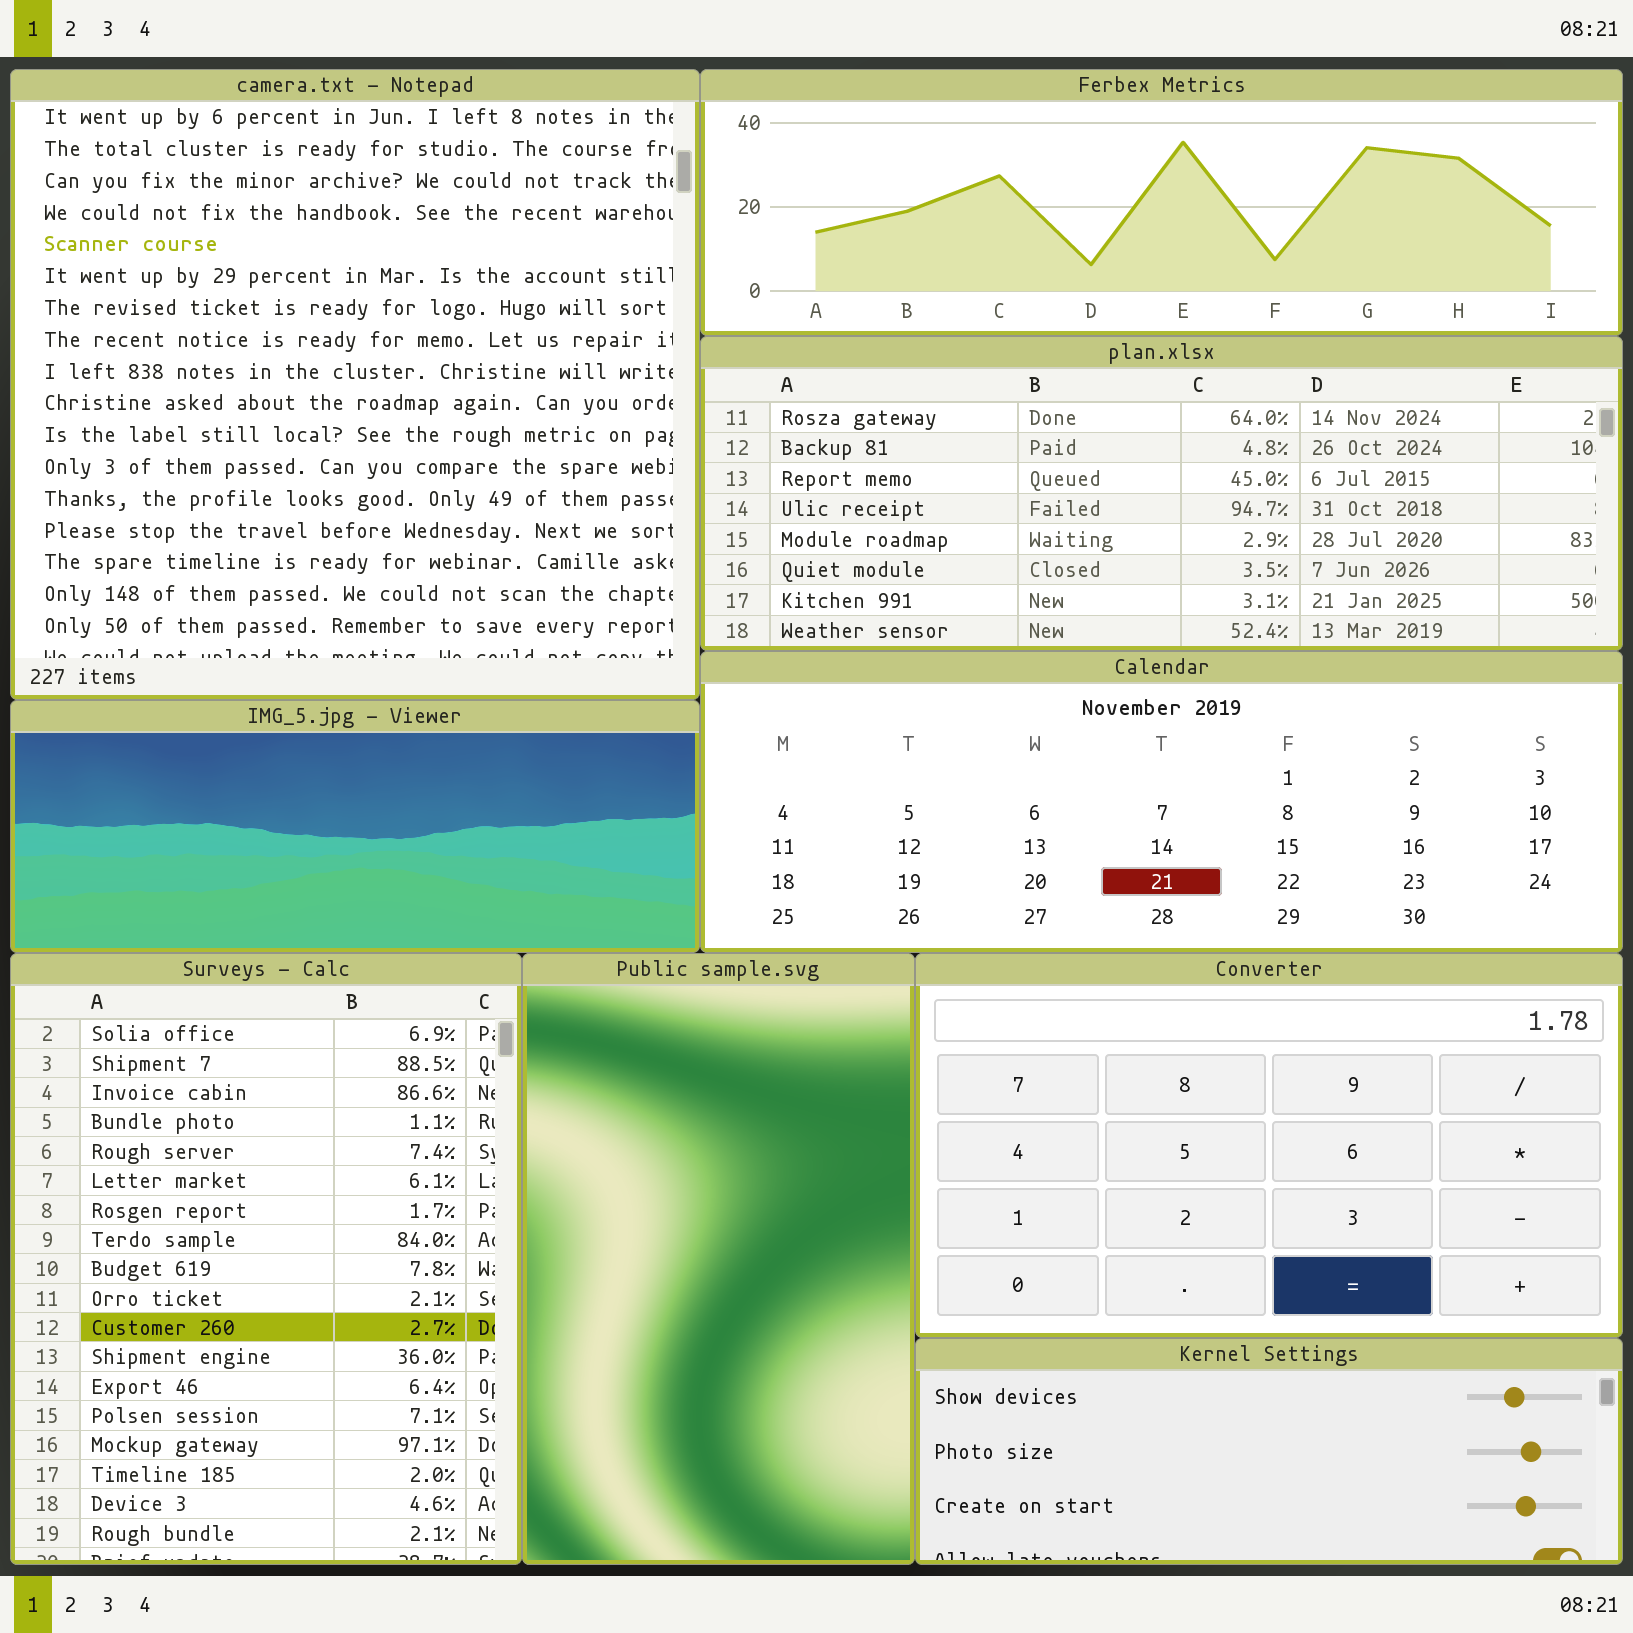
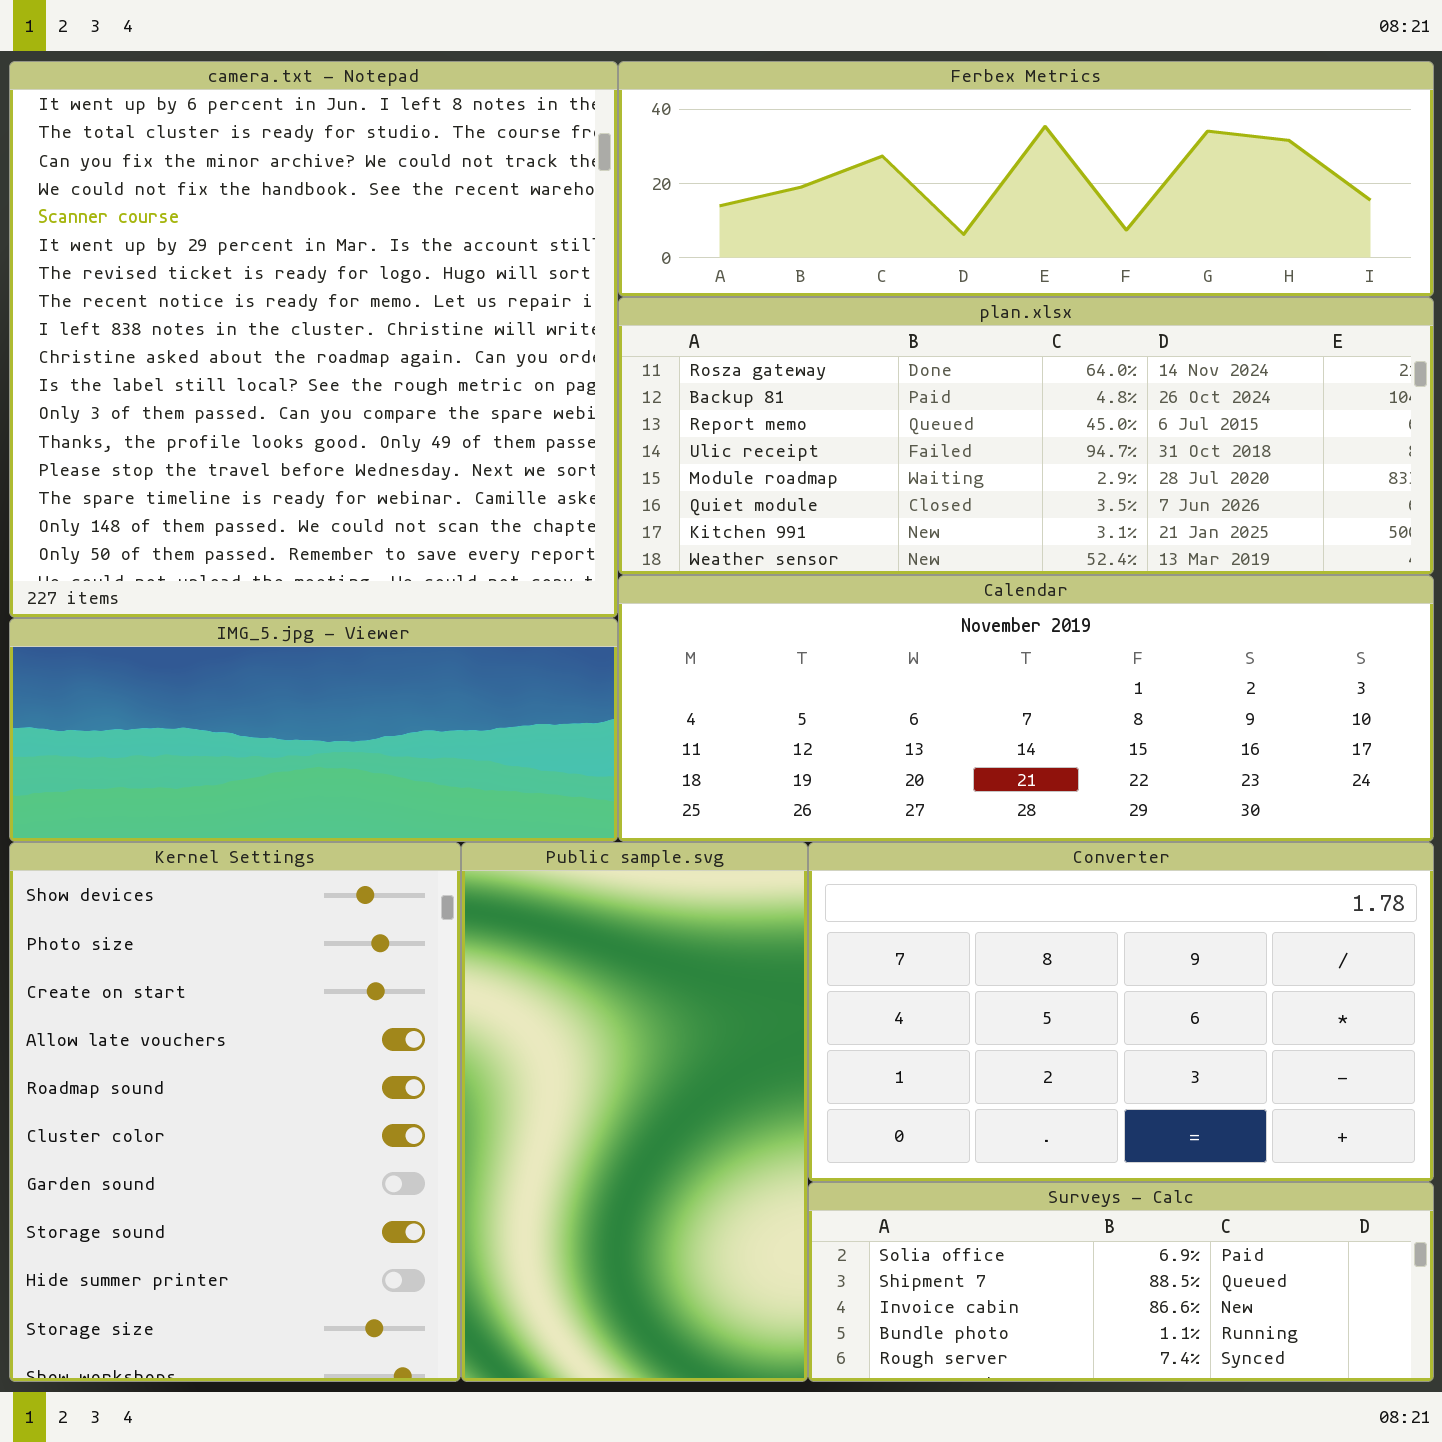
Surveys - Calc: [10,953,522,1565] -> [808,1182,1434,1382], moved, resized
Kernel Settings: [915,1338,1623,1565] -> [9,842,461,1382], moved, resized

